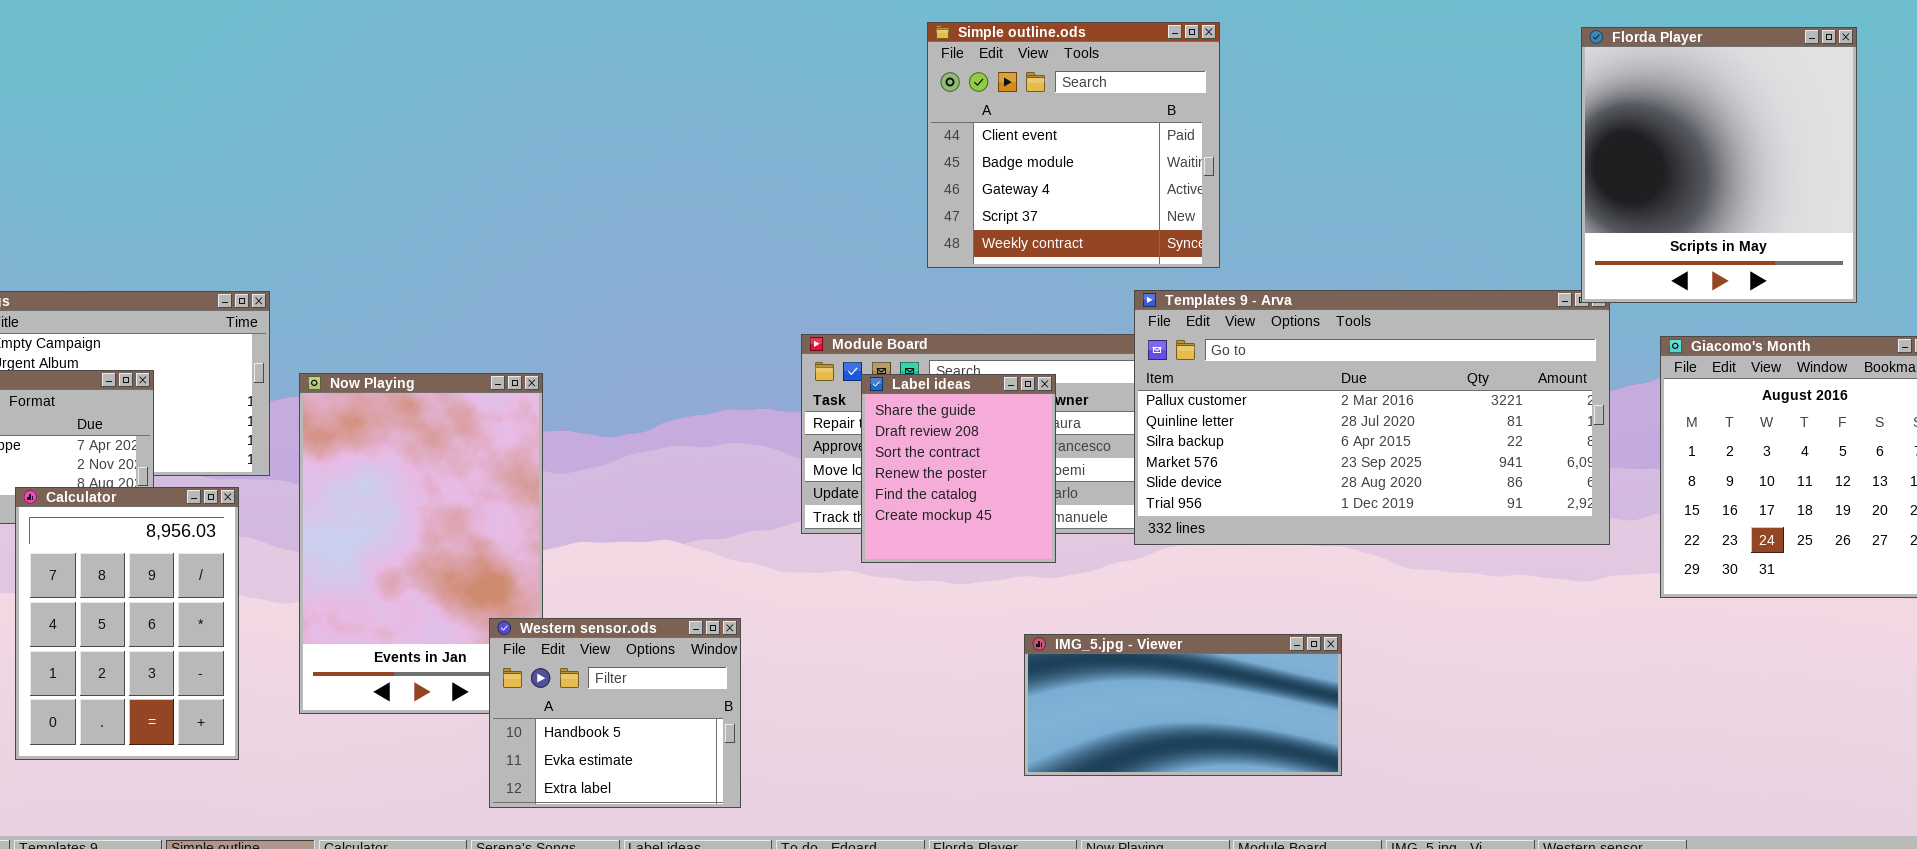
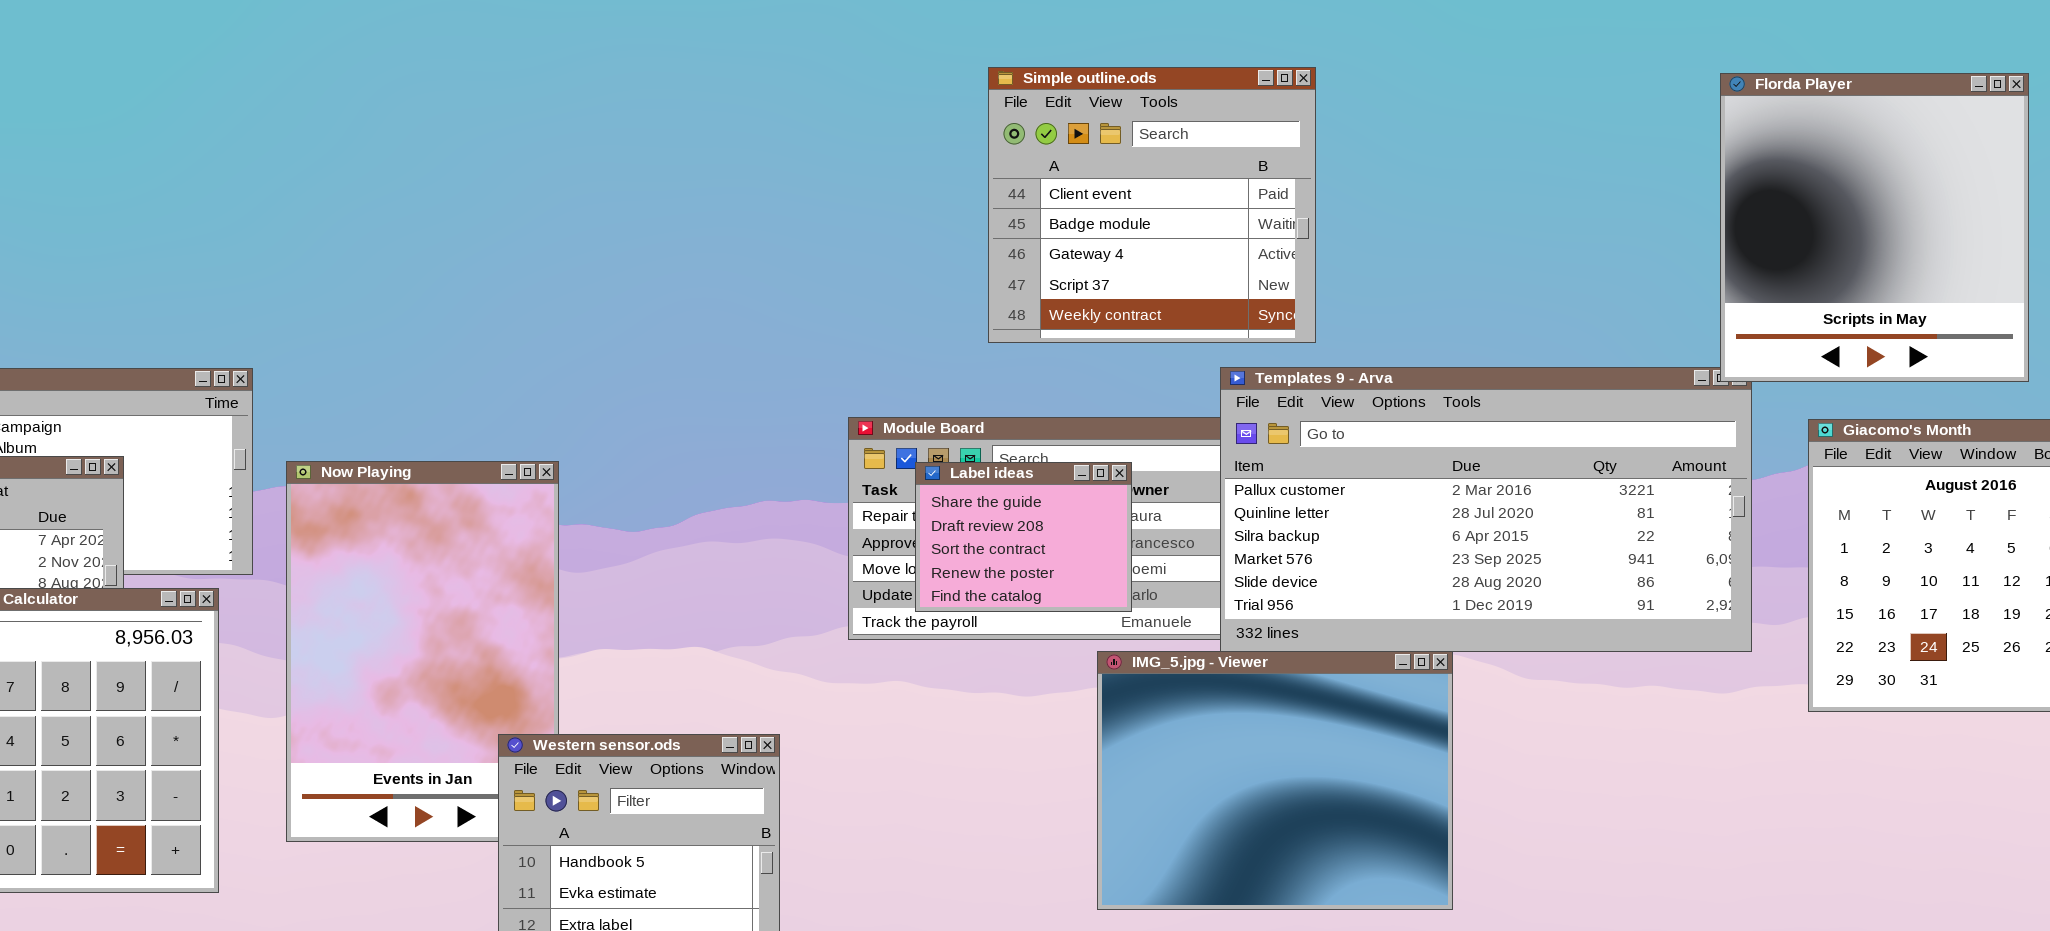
Label ideas: [861,374,1056,563] -> [915,462,1132,612], resized
IMG_5.jpg - Viewer: [1024,634,1342,776] -> [1097,651,1453,910], resized

